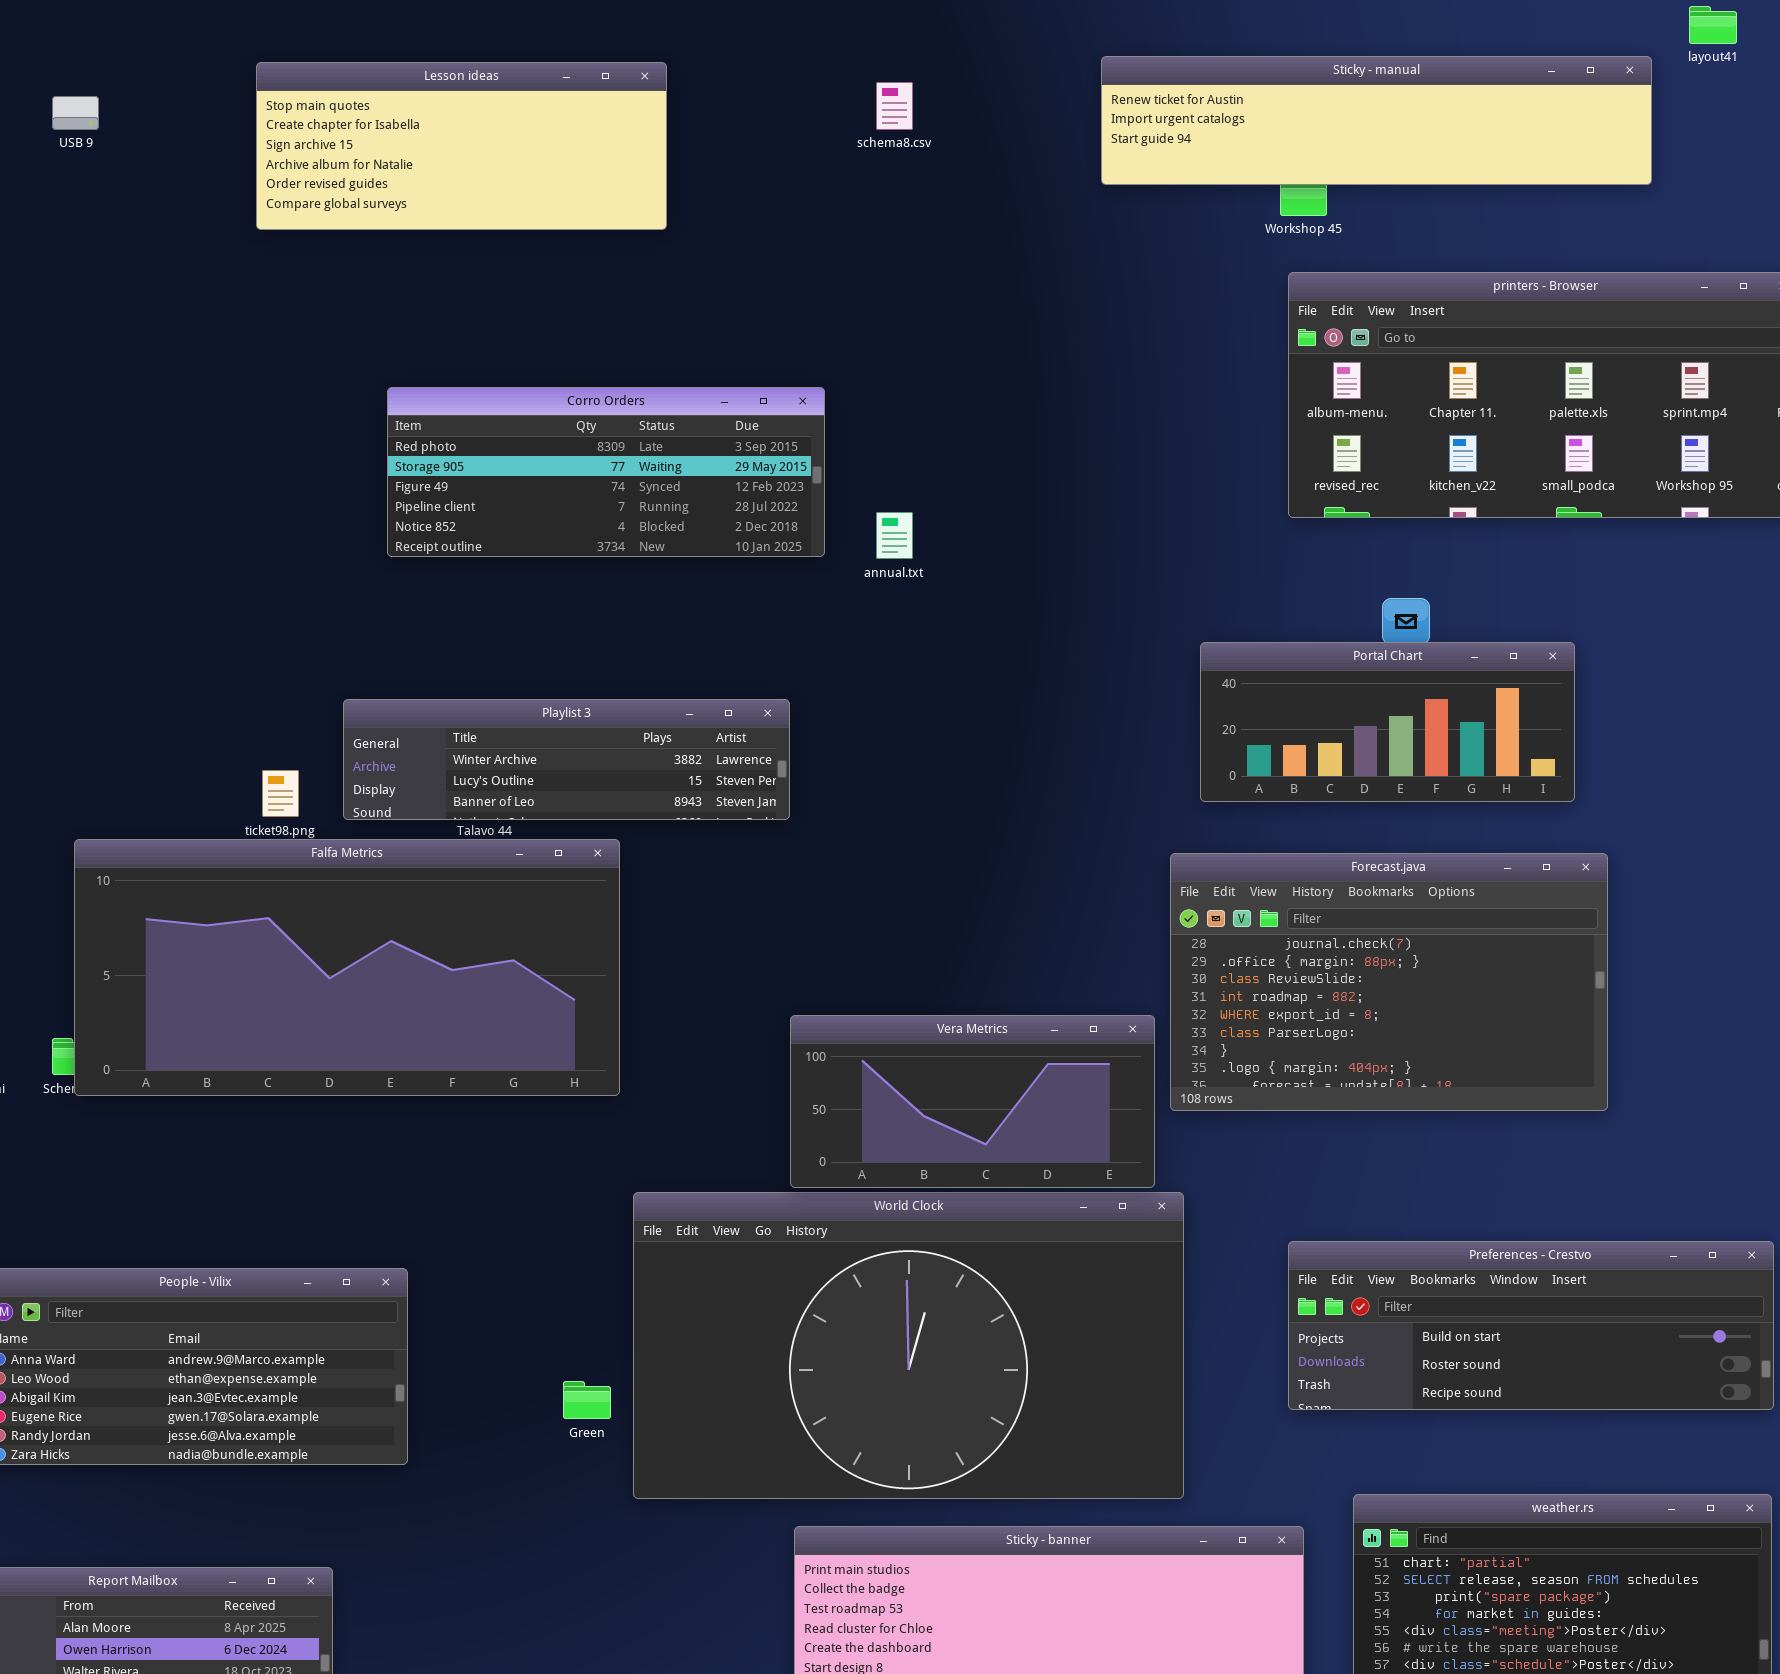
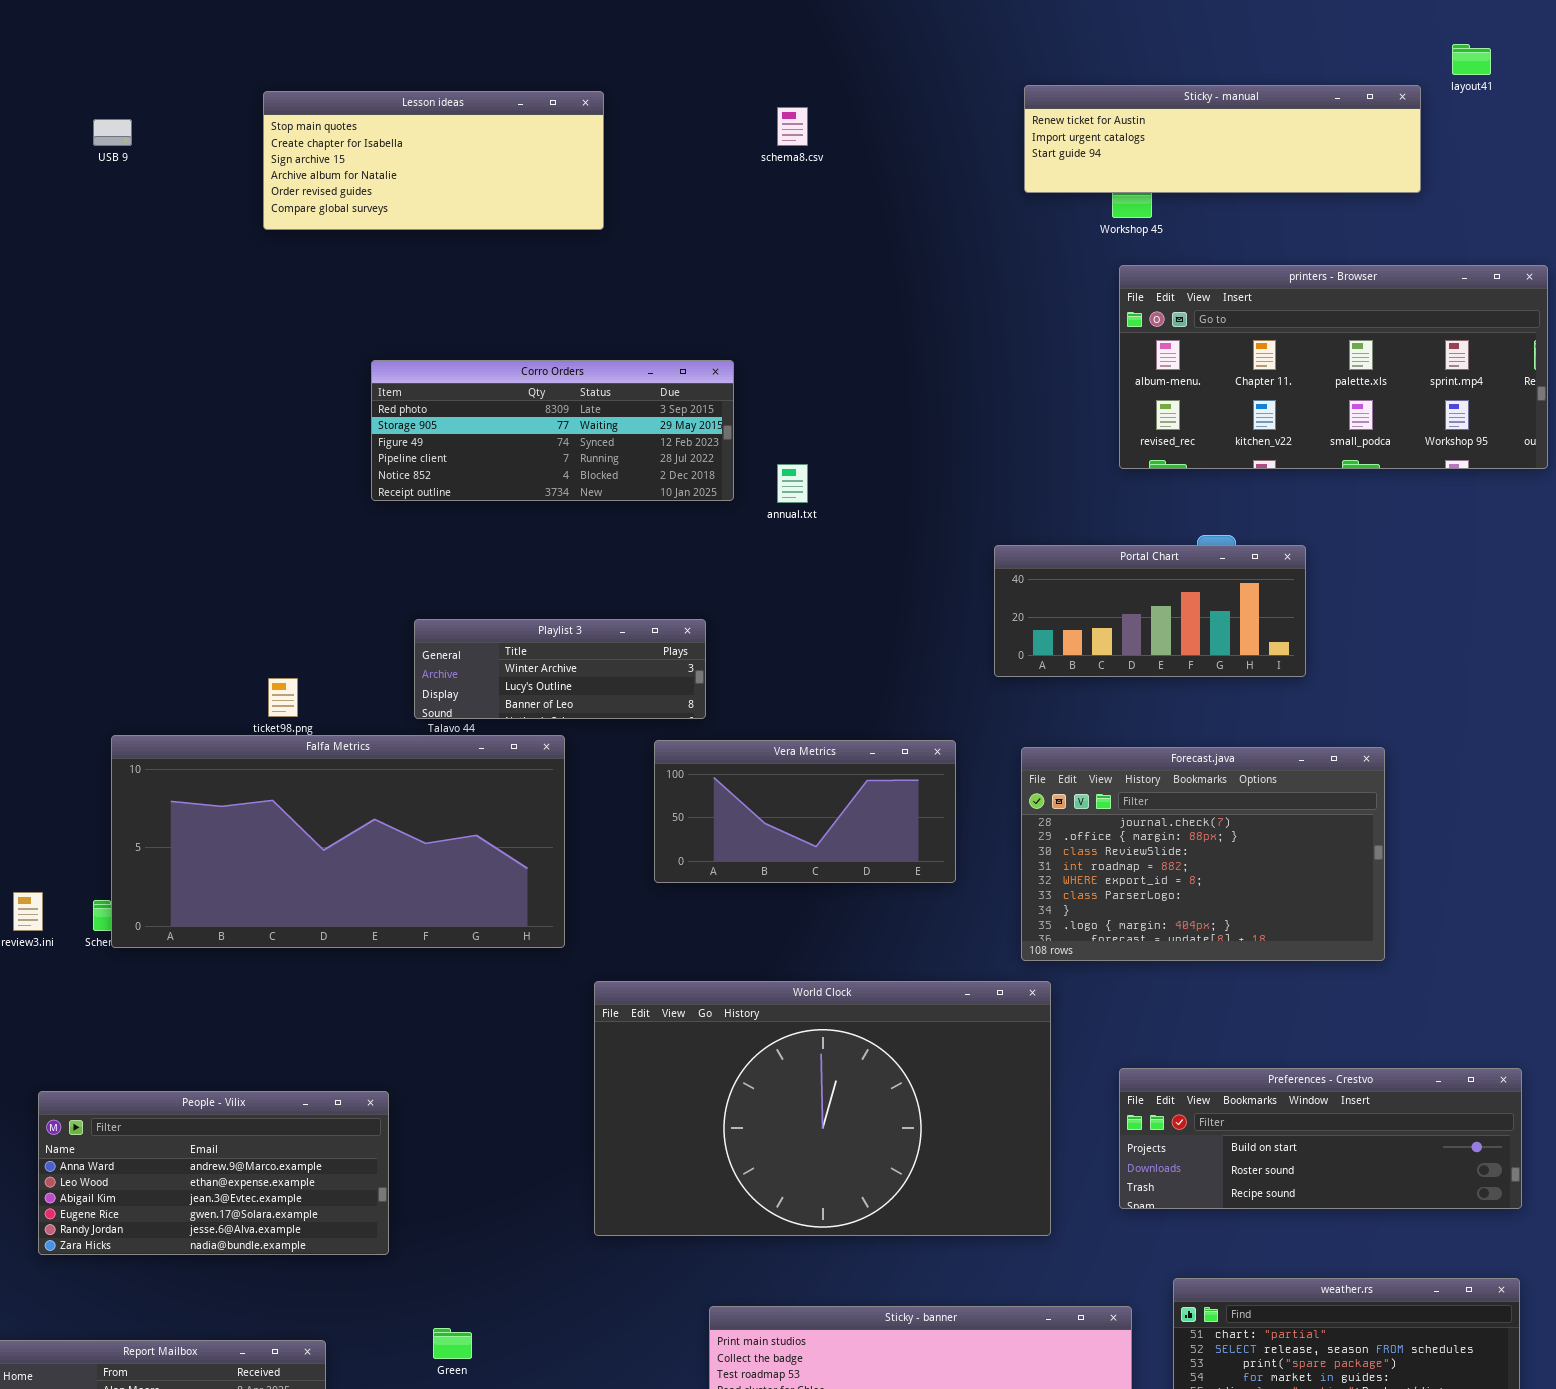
Sticky - manual: [1101,56,1652,185] -> [1024,85,1421,193], resized
Portal Chart: [1200,642,1575,802] -> [994,545,1306,677], moved
Playlist 3: [343,699,790,820] -> [414,619,706,719], resized
Vera Metrics: [790,1015,1155,1188] -> [654,740,956,883], moved
World Clock: [633,1192,1184,1499] -> [594,981,1051,1236], moved
Green: [563,1381,611,1419] -> [433,1328,472,1359], moved

